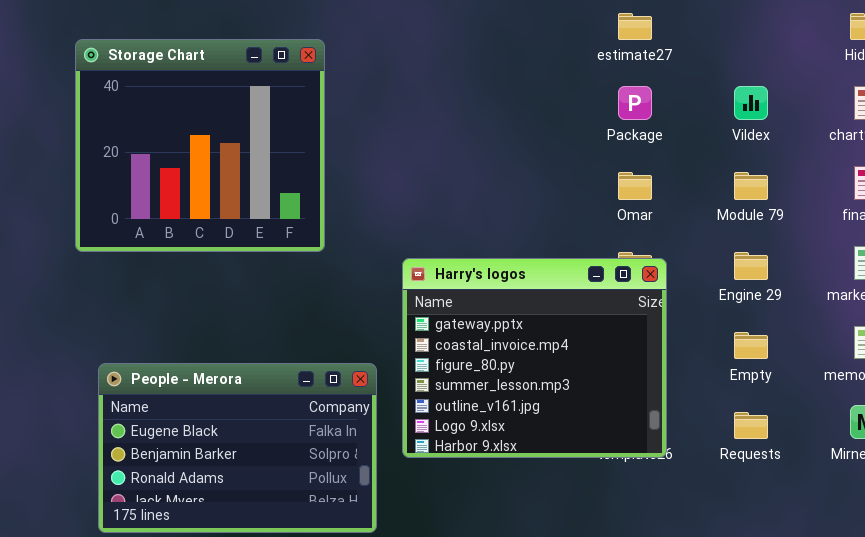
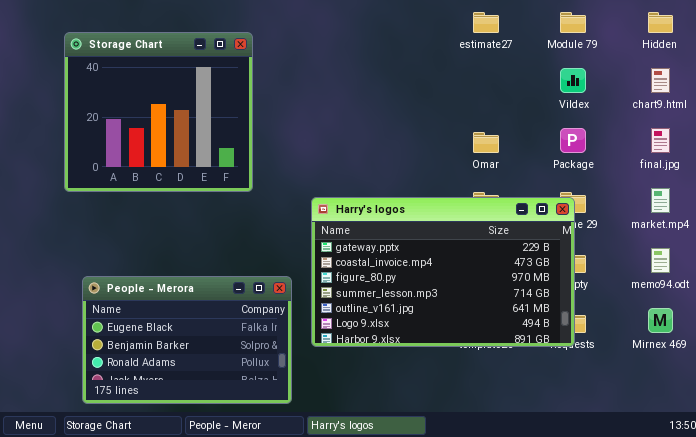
Package: [618,86,652,120] -> [560,128,586,153], moved
Module 79: [734,172,768,200] -> [560,12,586,33], moved
Harry's logos: [402,258,667,458] -> [311,197,575,347], resized

